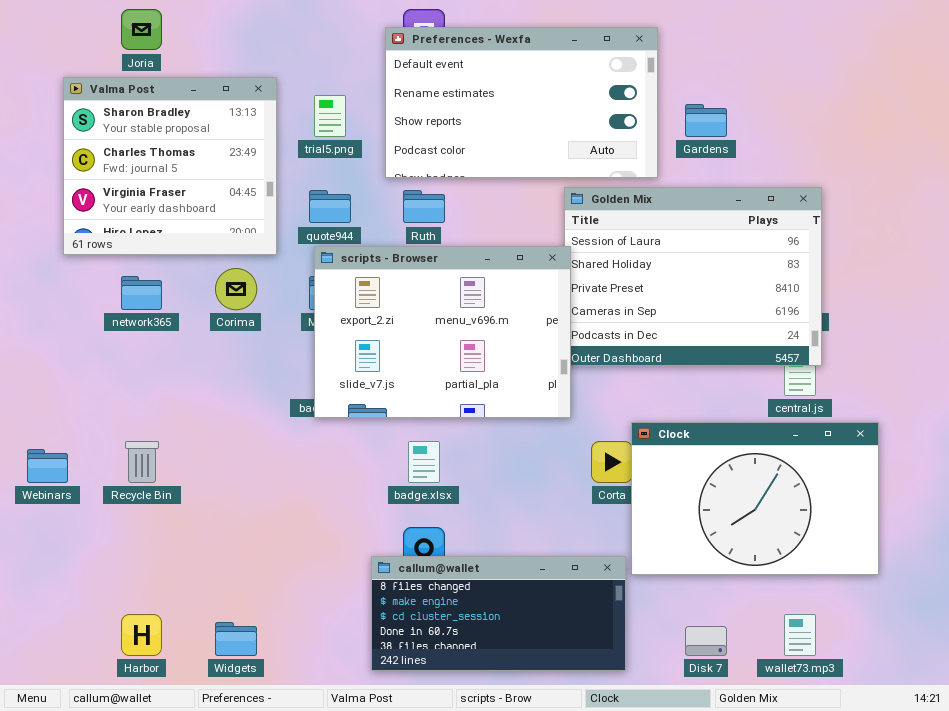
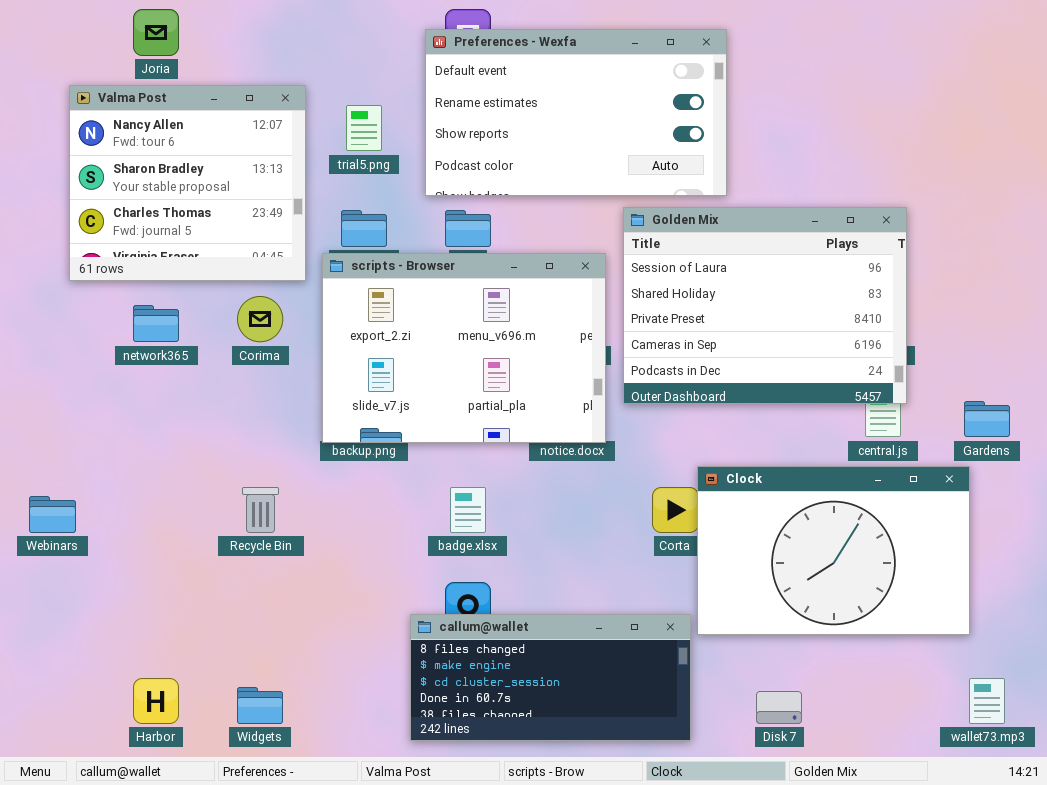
Valma Post: [63,77,277,255] -> [69,85,306,281], scrolled up 1 row
Gardens: [685,104,727,137] -> [964,401,1010,437], moved
scripts - Browser: [314,246,571,418] -> [322,253,606,443], moved
Recycle Bin: [125,441,159,483] -> [242,487,279,533], moved
wallet73.mp3: [784,614,816,656] -> [969,678,1005,724], moved

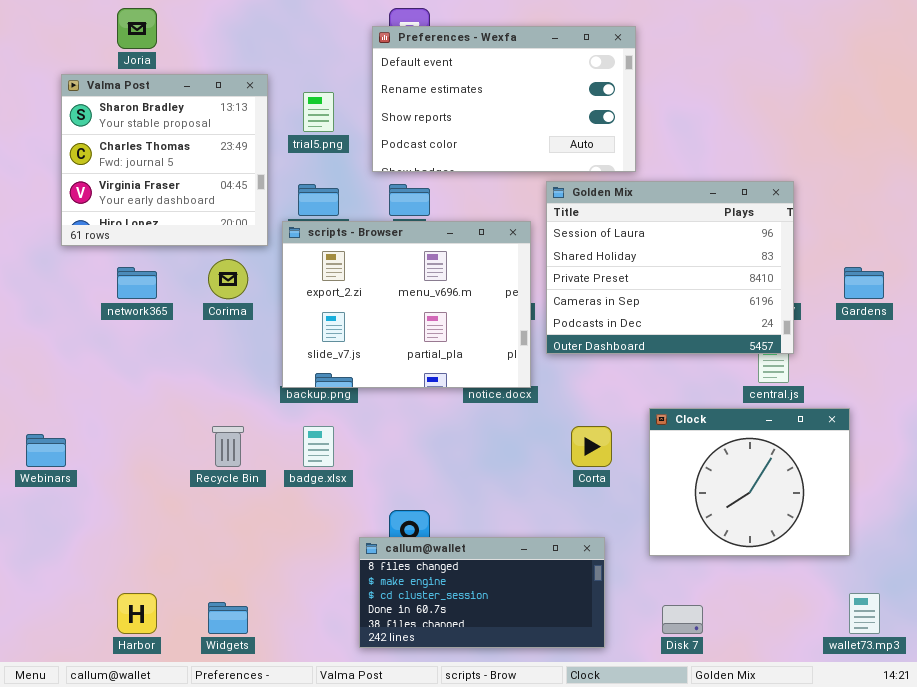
Valma Post: [69,85,306,281] -> [61,74,268,246], scrolled down 1 row
Gardens: [964,401,1010,437] -> [844,267,884,299], moved
Clock: [697,466,970,635] -> [649,408,850,556], resized
badge.xlsx: [450,487,486,533] -> [303,426,334,467], moved

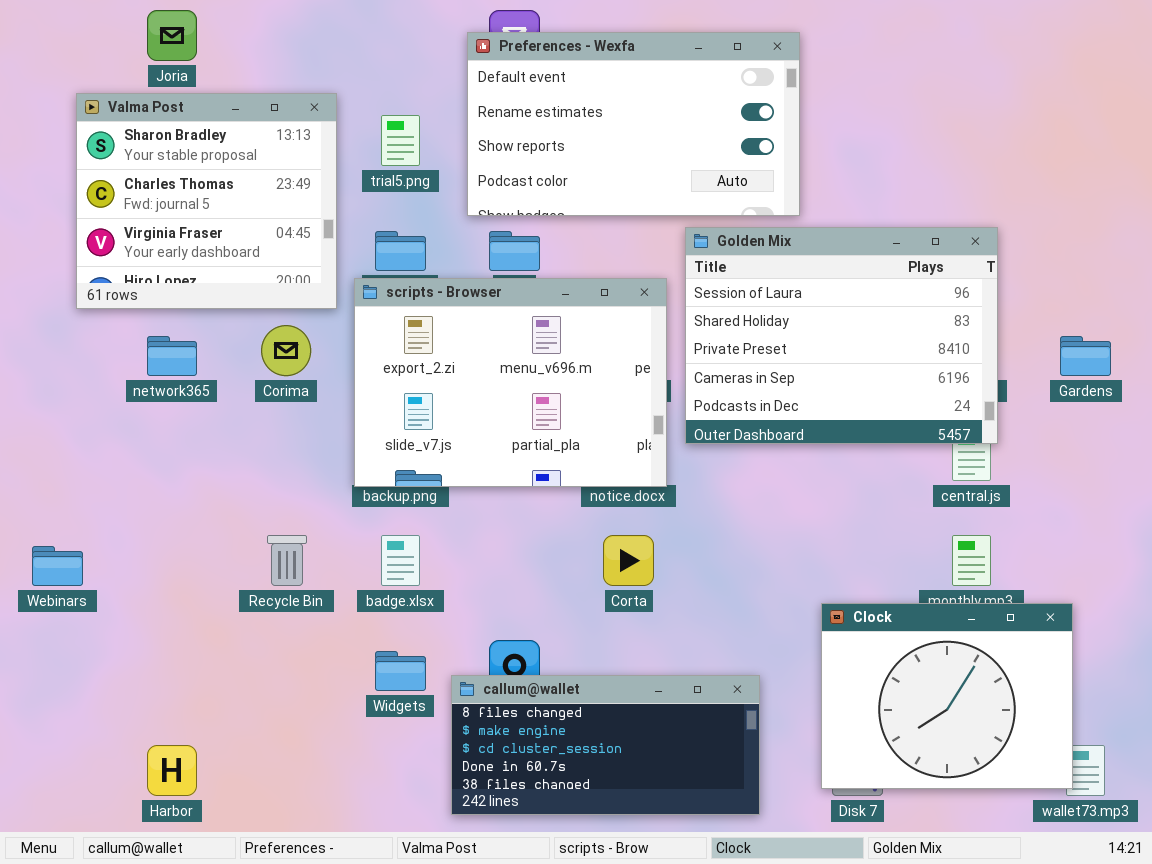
Clock: [649,408,850,556] -> [821,603,1073,789], moved
Corta: [571,426,612,467] -> [603,535,654,586], moved
Widgets: [208,602,248,634] -> [375,651,426,691], moved

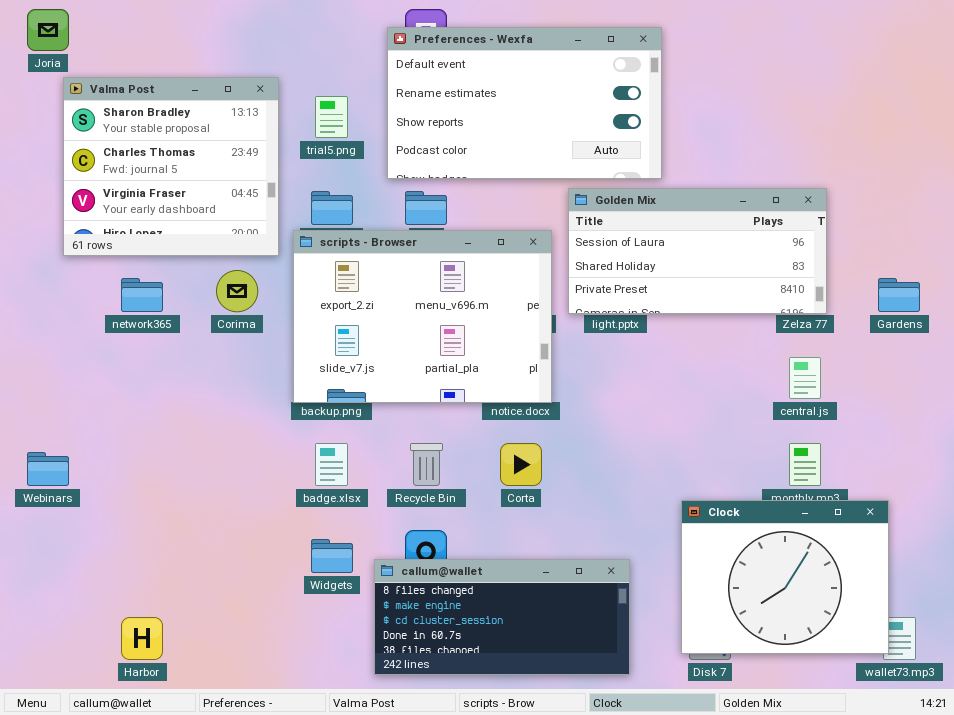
Joria: [147,10,197,61] -> [27,9,69,51], moved
Golden Mix: [685,227,998,444] -> [568,188,827,314], resized
Recycle Bin: [267,535,307,586] -> [410,443,443,486], moved

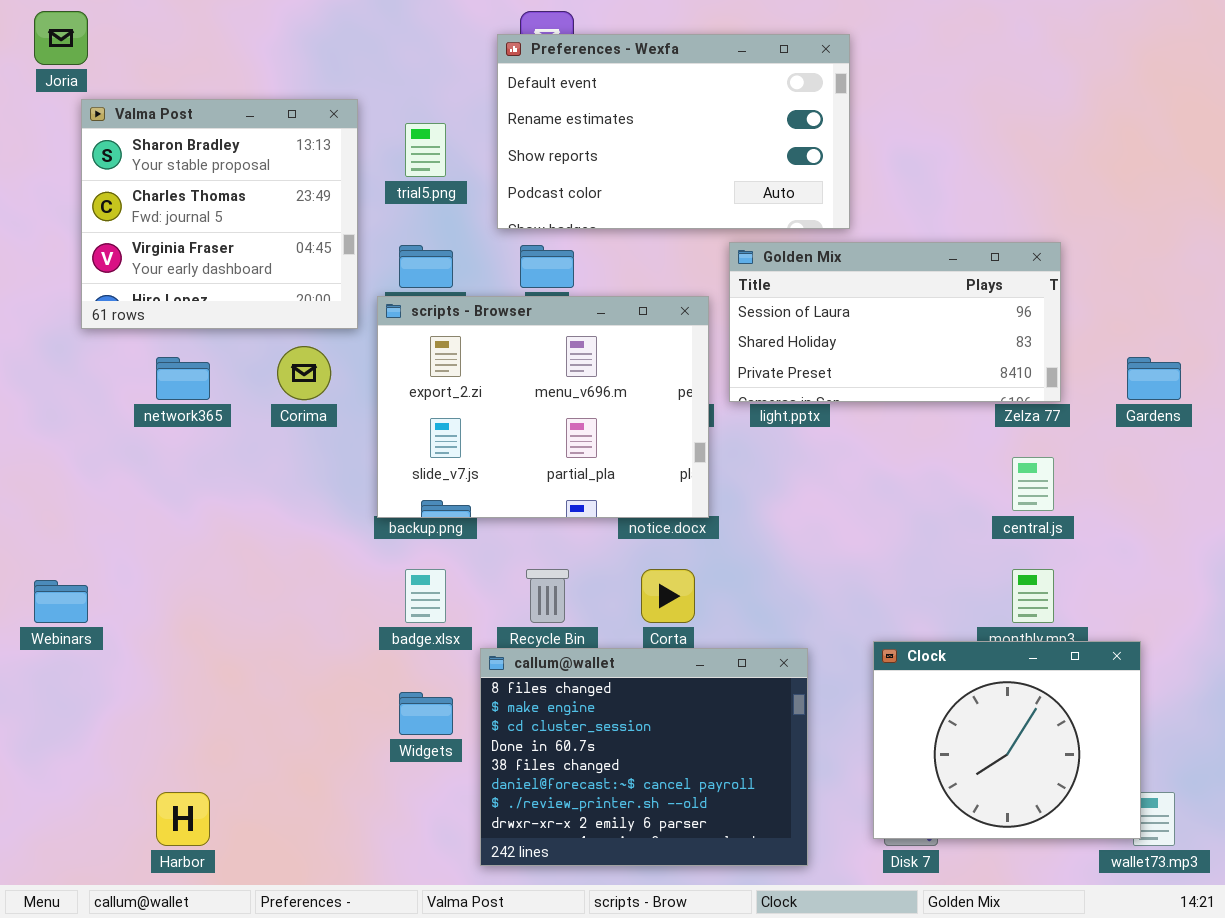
callum@wallet: [374,559,630,675] -> [480,648,808,866], resized

